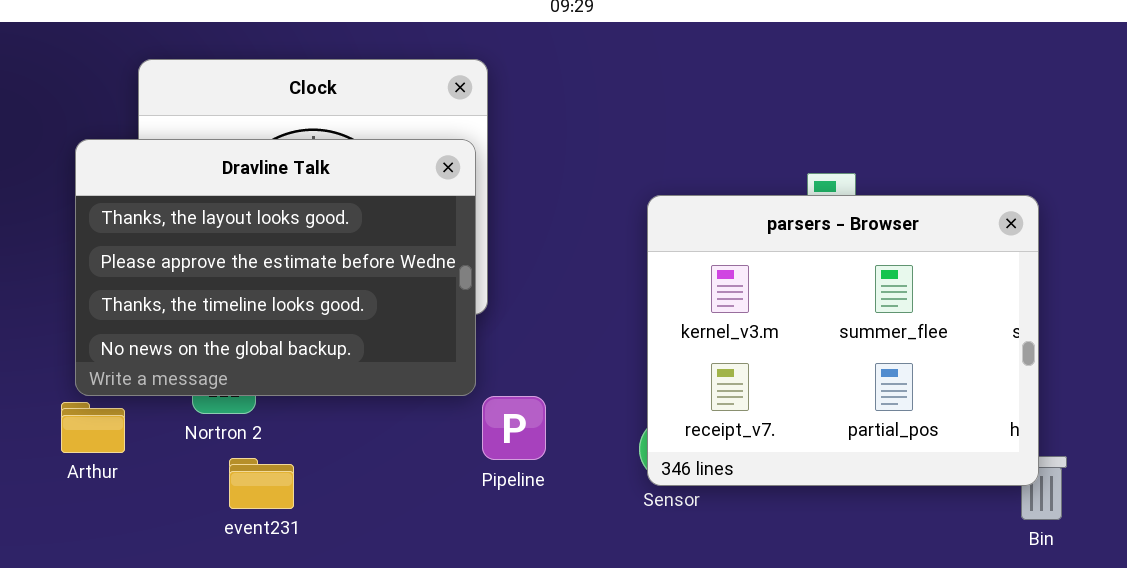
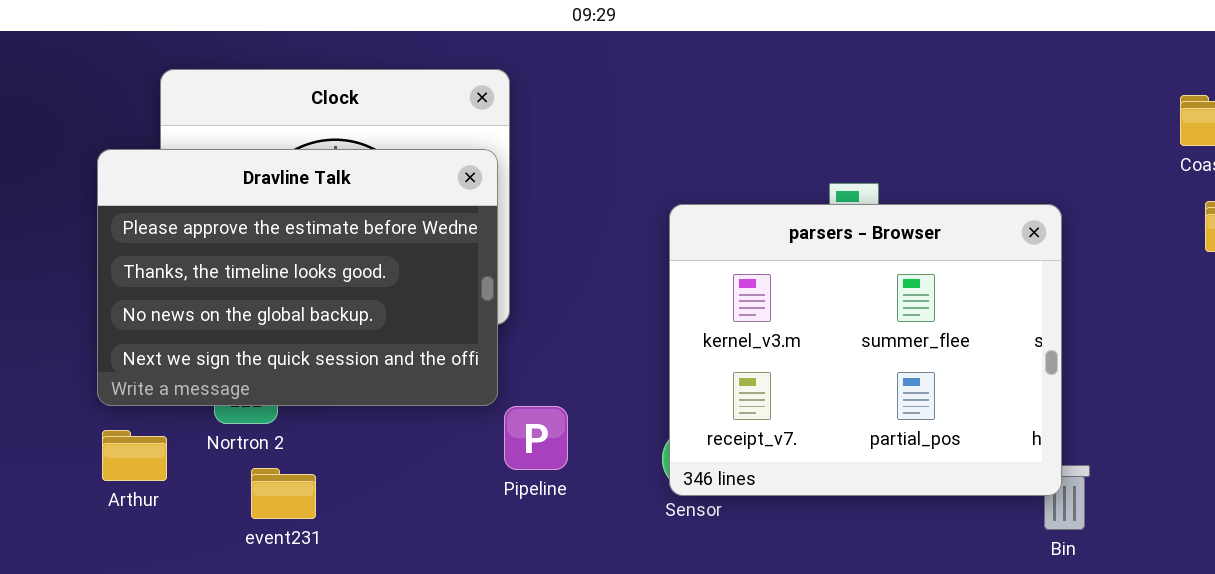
Dravline Talk: [75,139,476,396] -> [97,149,498,406], scrolled down 1 row
Arthur: [61,402,125,453] -> [102,430,167,481], moved

